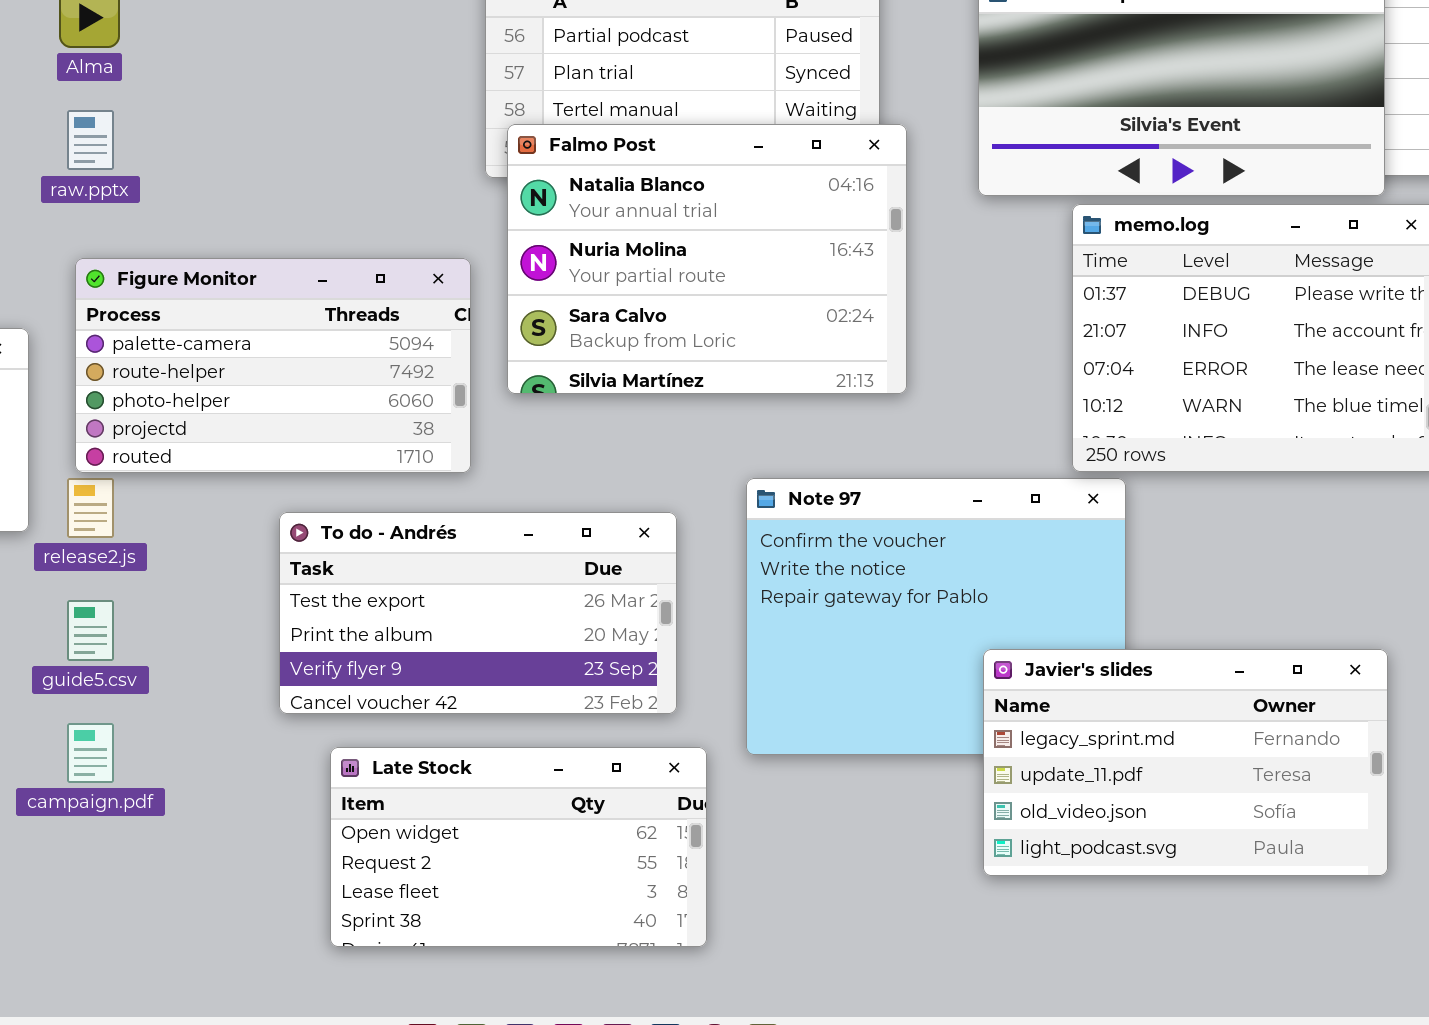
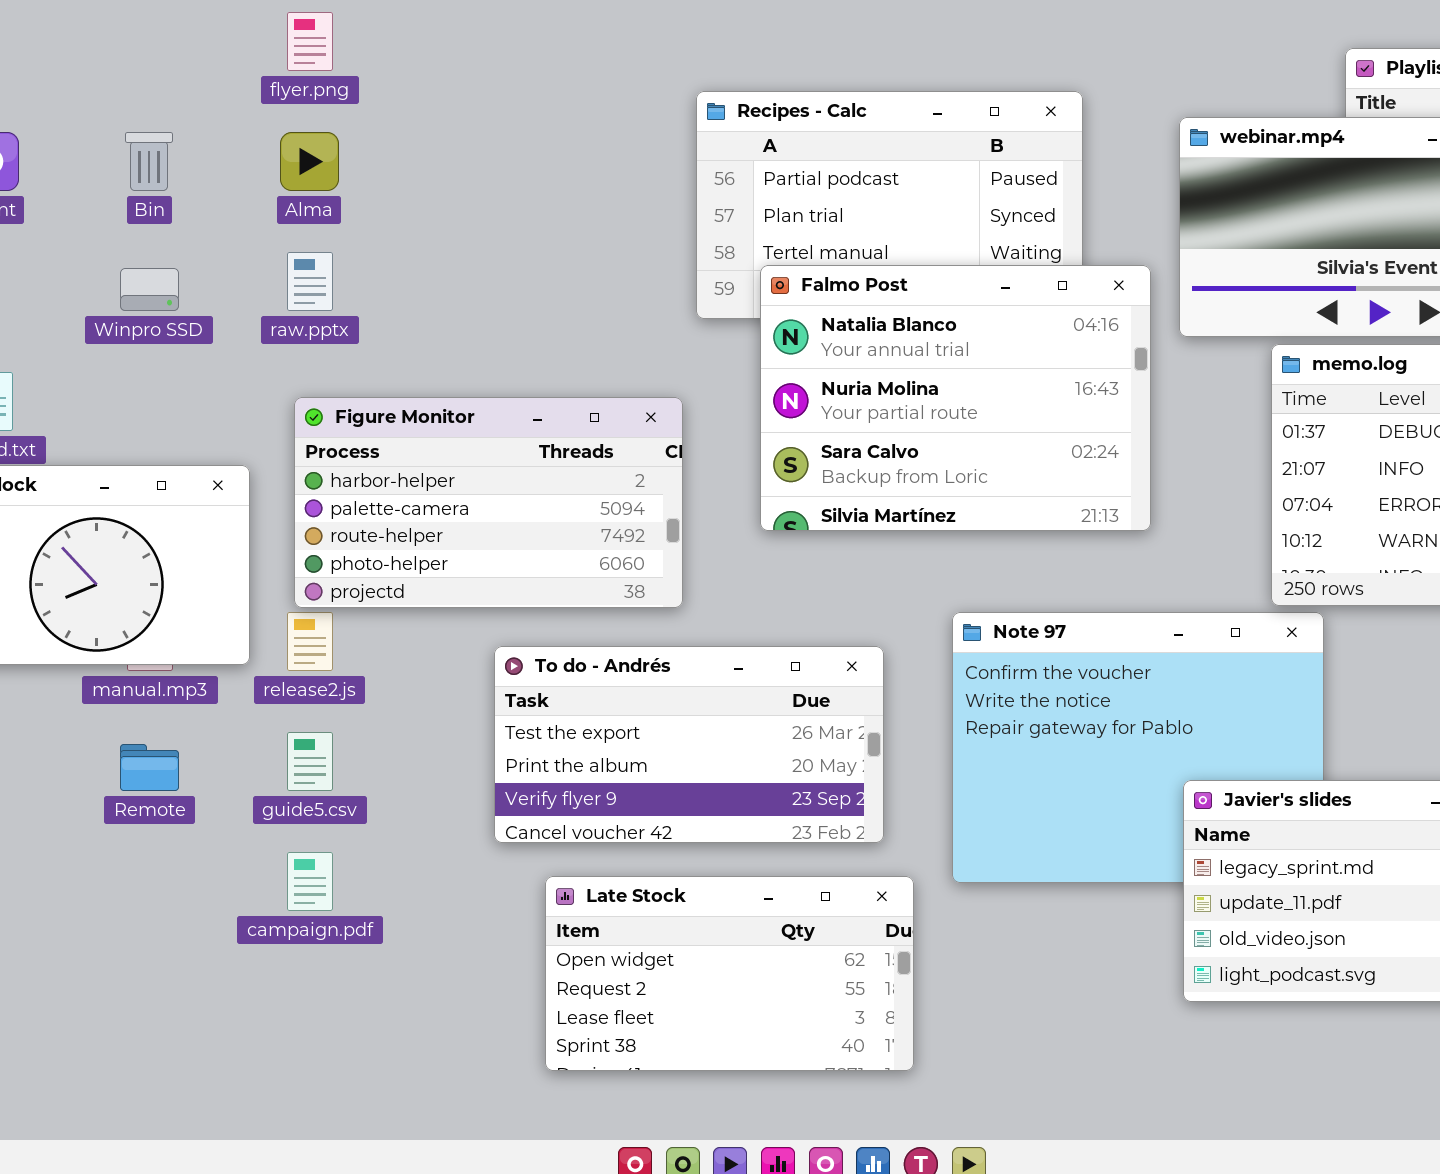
Falmo Post: [507,124,907,394] -> [760,265,1151,531], moved
Figure Monitor: [75,258,471,473] -> [294,397,683,608], scrolled up 1 row

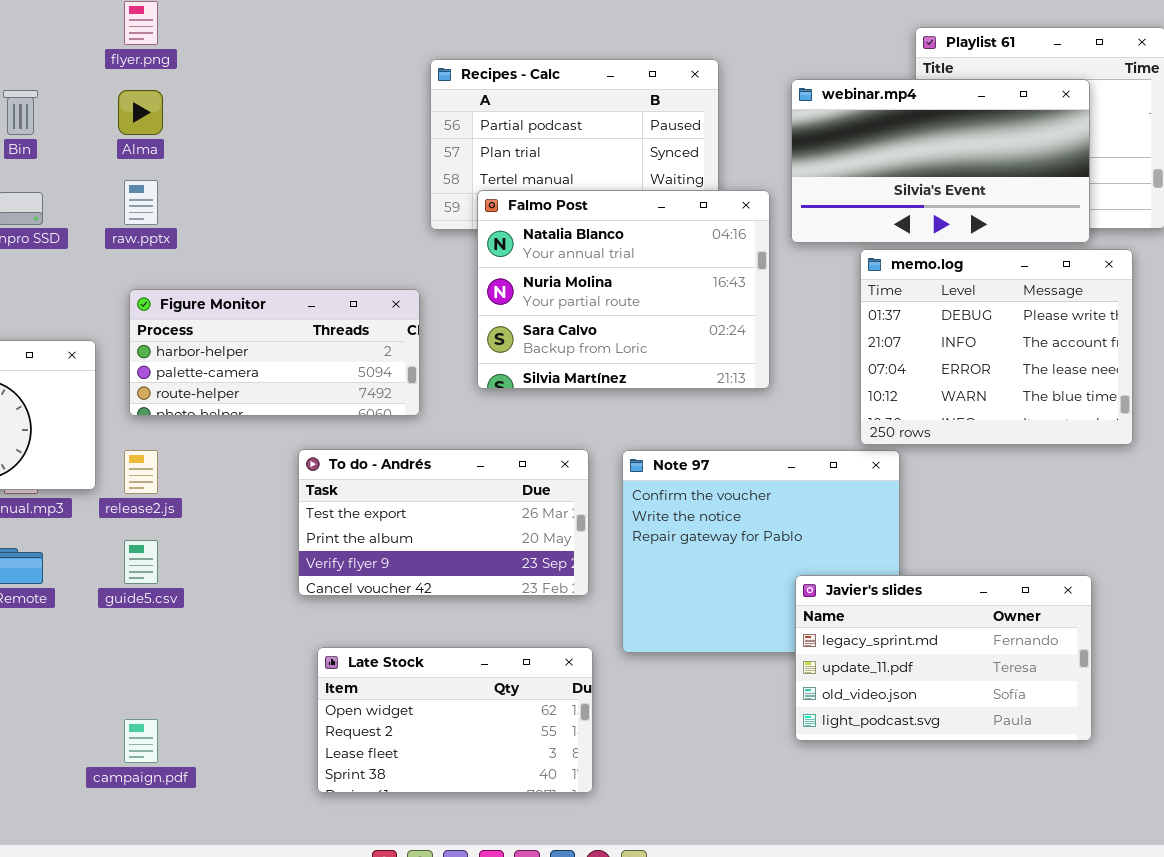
Figure Monitor: [294,397,683,608] -> [129,289,420,416], resized
To do - Andrés: [494,646,884,843] -> [298,449,589,596], moved
campaign.pdf: [287,852,333,911] -> [124,719,158,763], moved

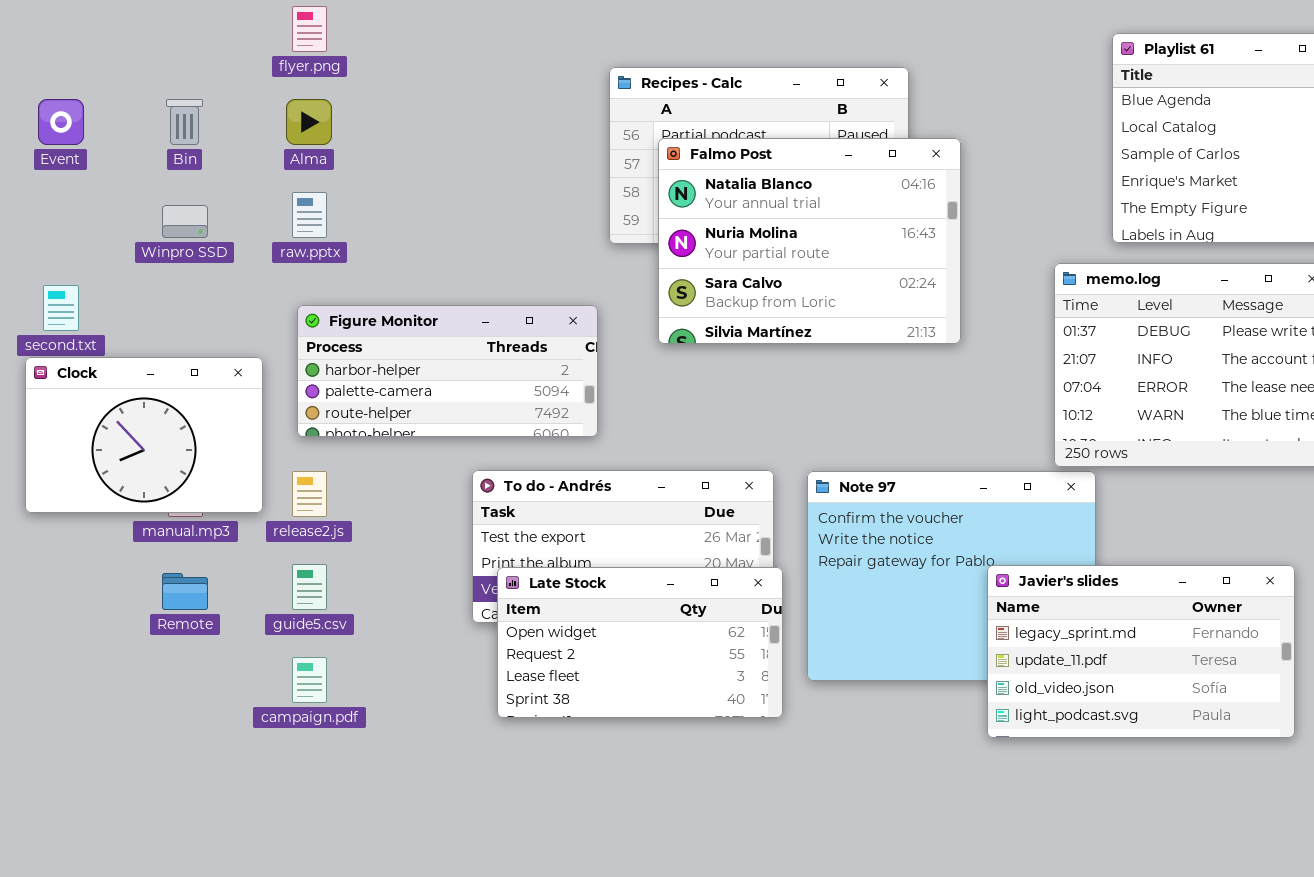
webinar.mp4: [791,79,1090,243] -> none, closed
Falmo Post: [477,190,770,389] -> [658,138,961,344], moved
Javier's slides: [795,575,1092,741] -> [987,565,1295,738], moved
Late Stock: [317,647,593,793] -> [497,567,783,718], moved
campaign.pdf: [124,719,158,763] -> [292,657,327,703], moved

